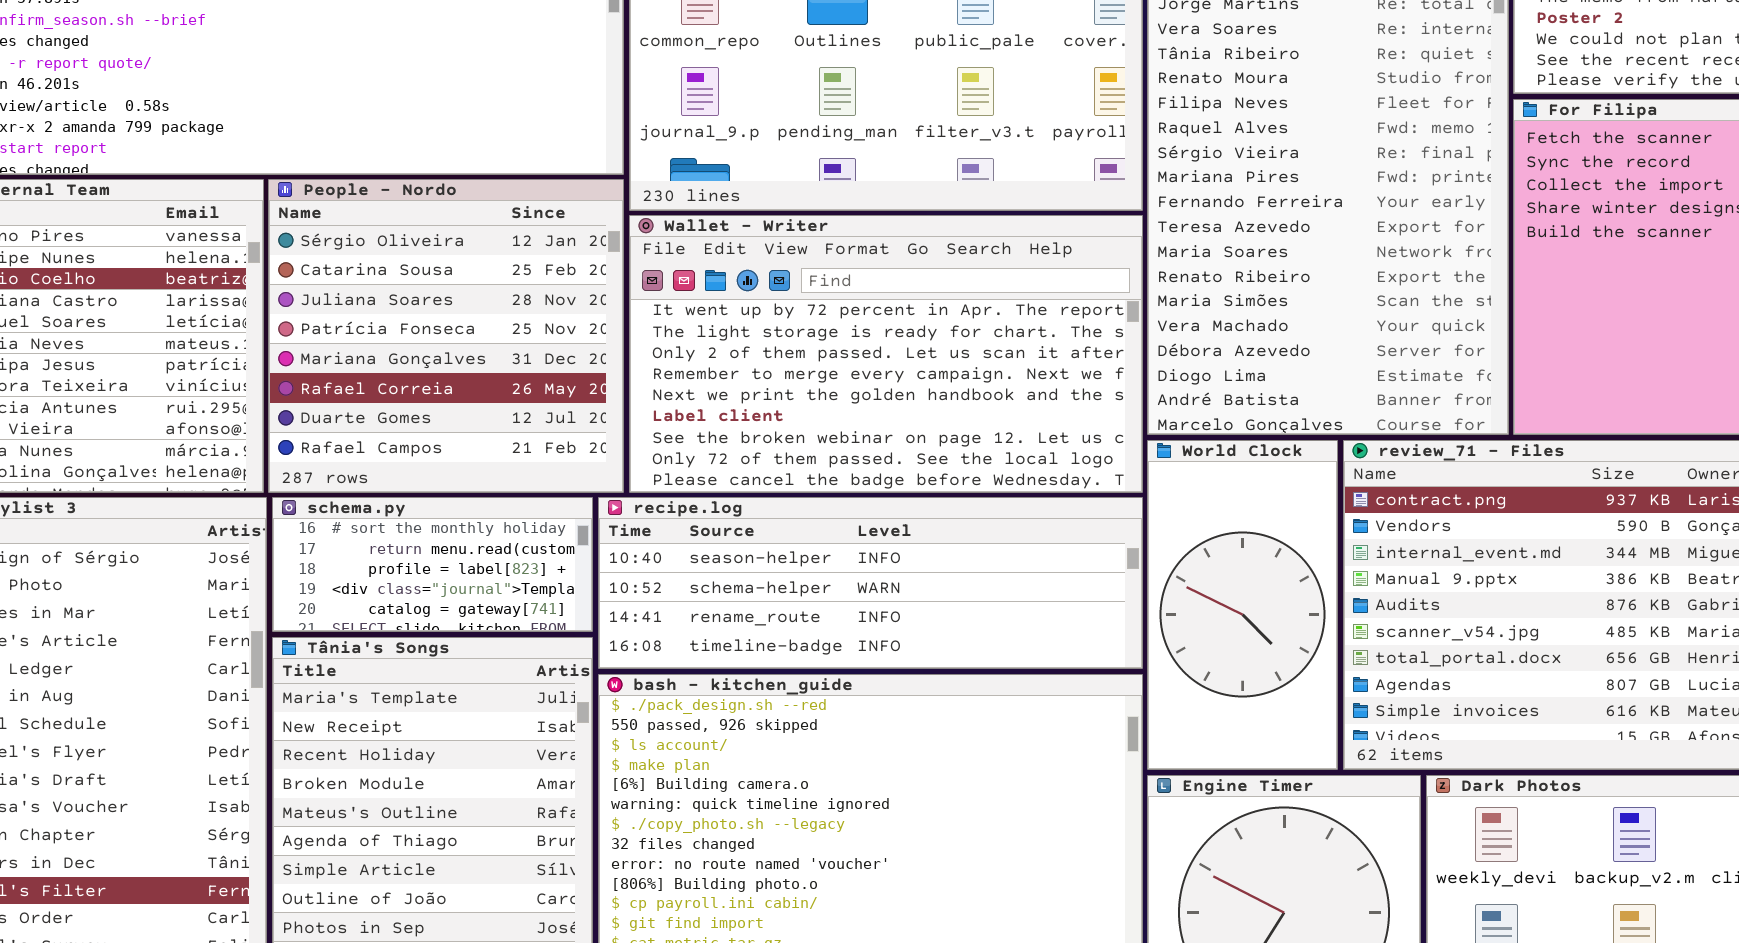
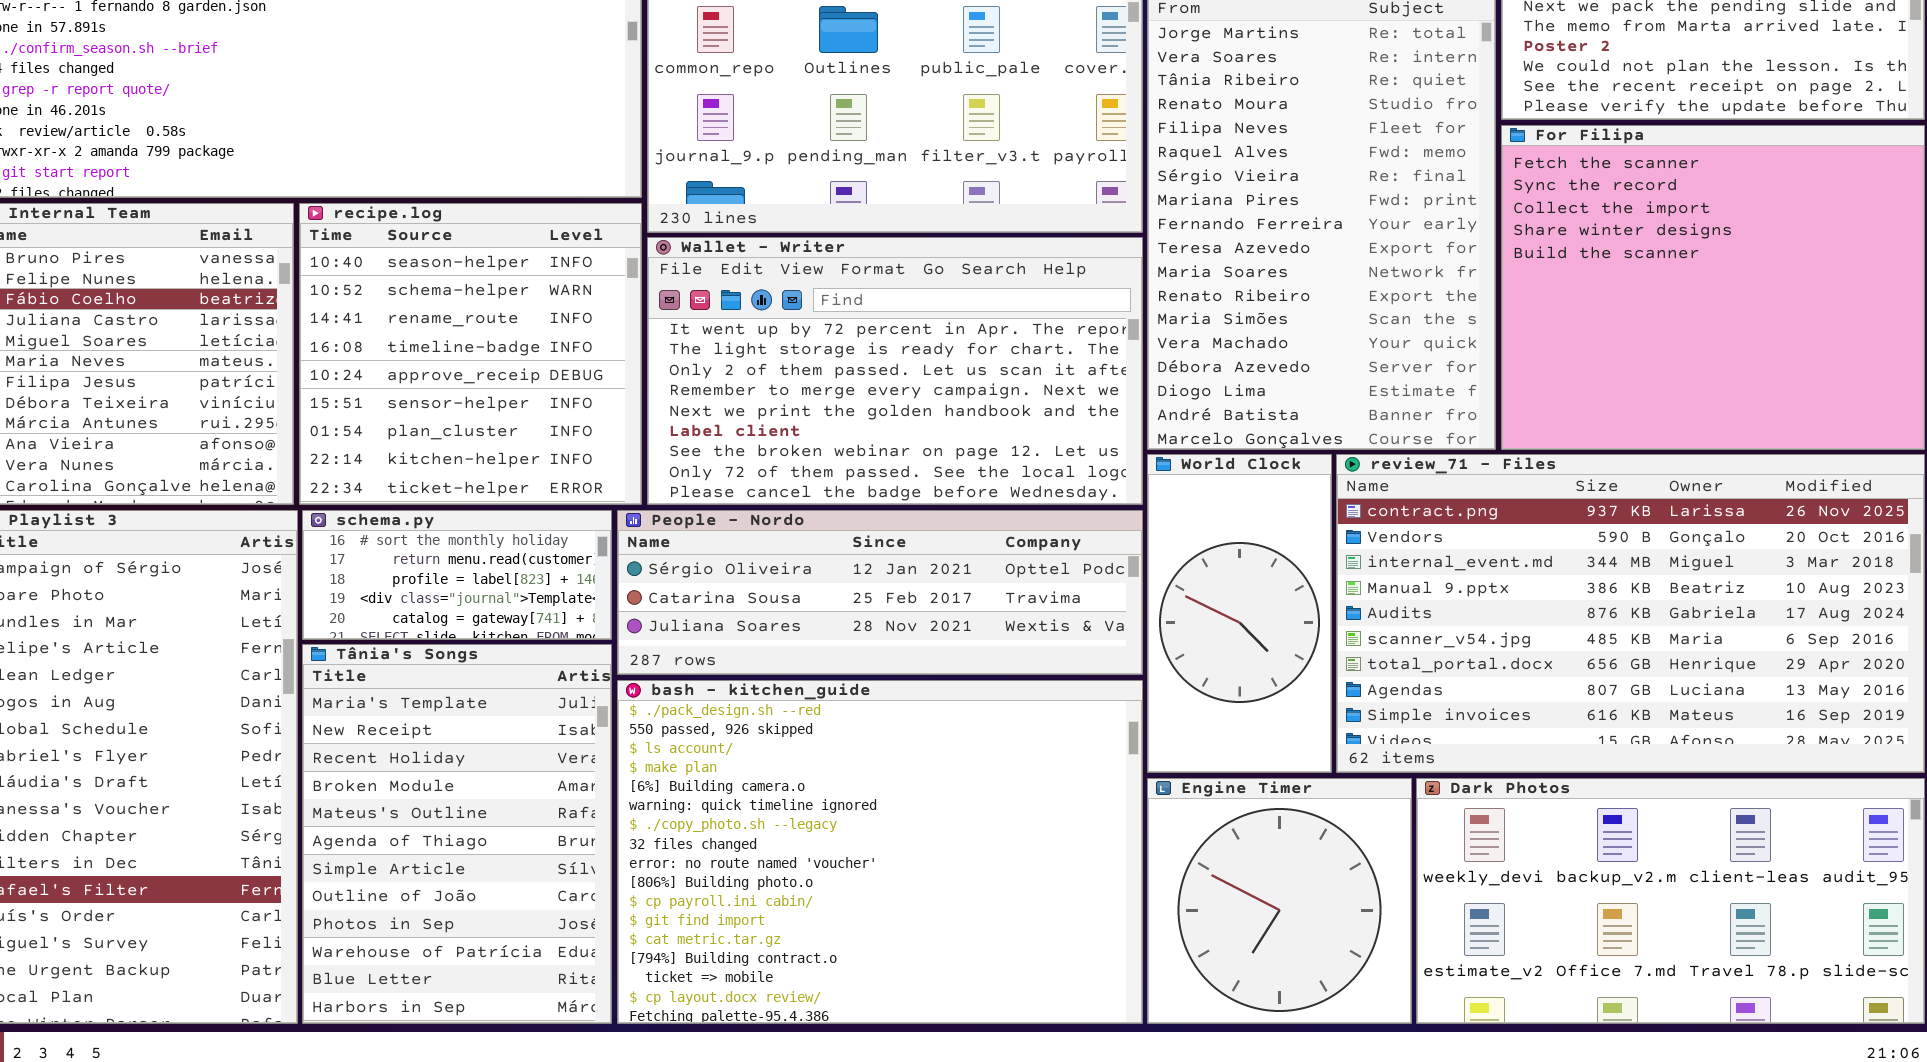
People - Nordo: [268,179,624,493] -> [617,510,1143,675], moved, resized
recipe.log: [598,497,1143,669] -> [299,203,642,505], moved, resized

